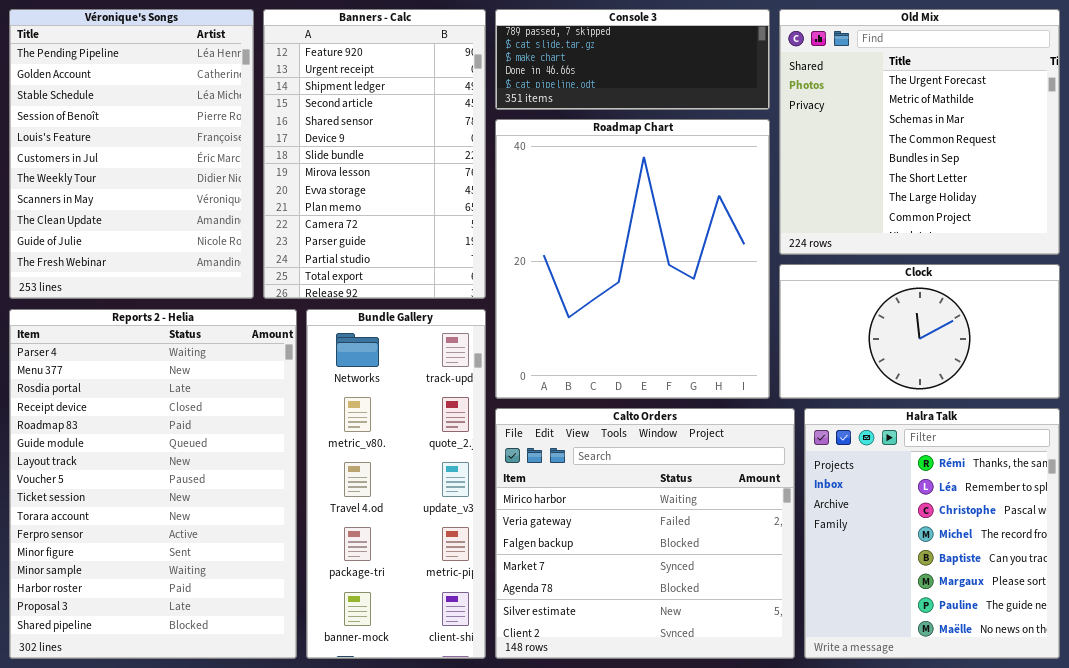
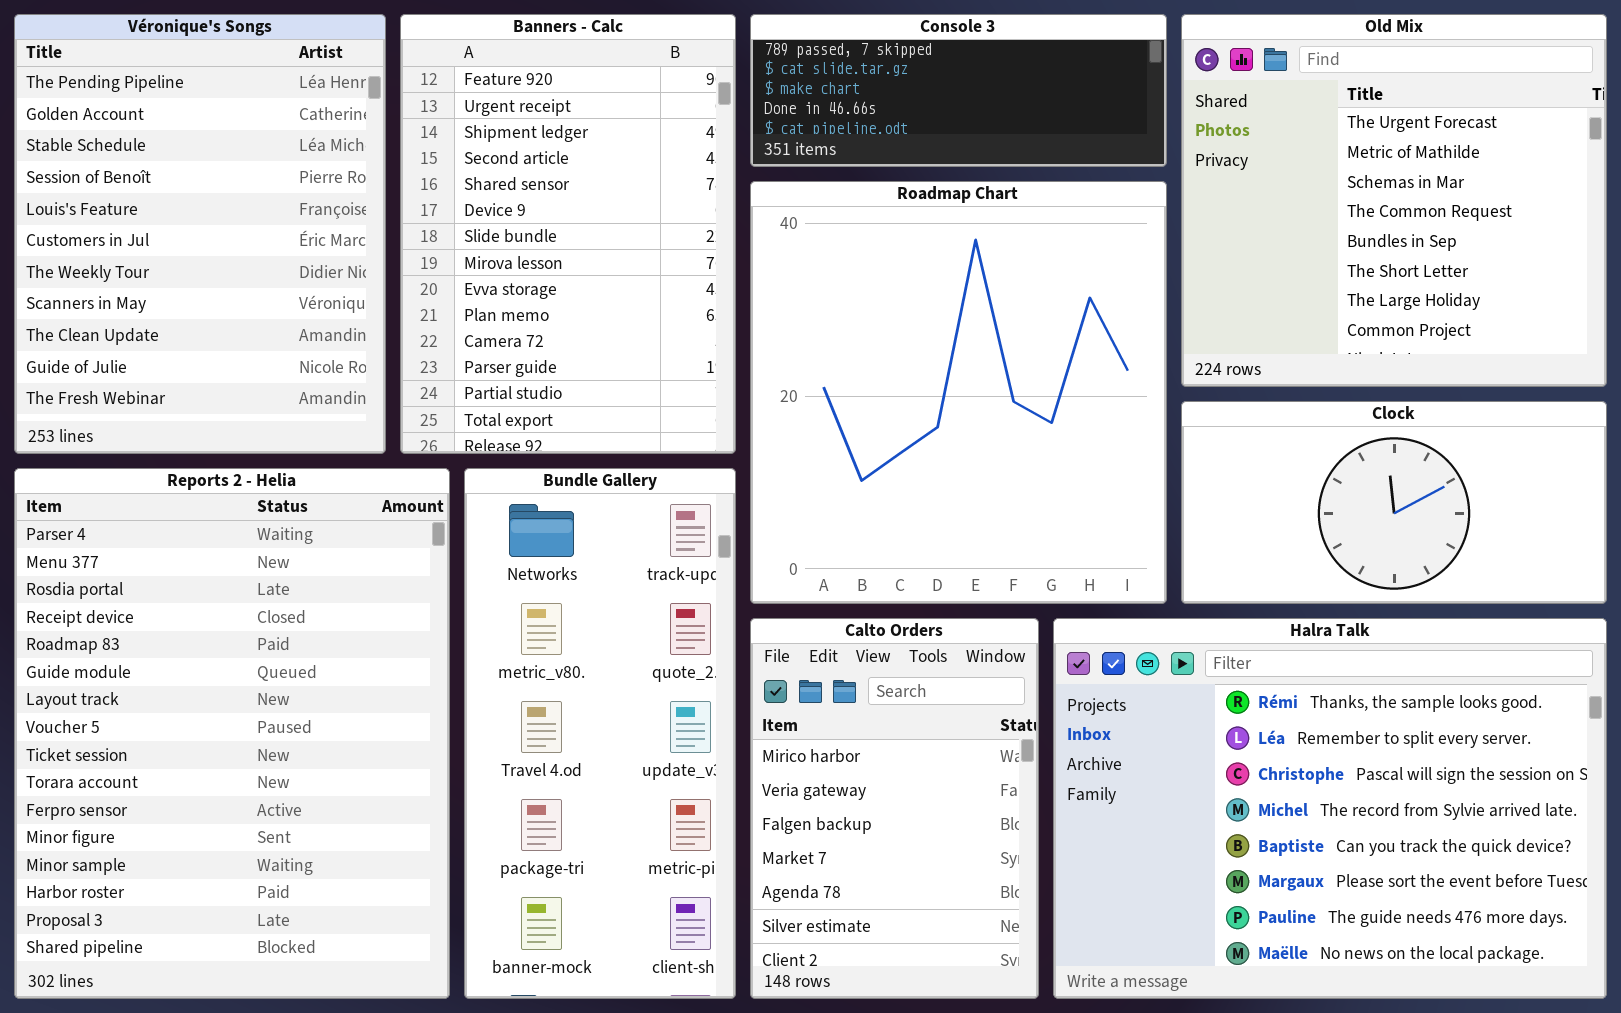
Calto Orders: [495,408,795,659] -> [750,618,1039,999], resized
Halra Talk: [804,408,1060,659] -> [1053,618,1607,999], resized

